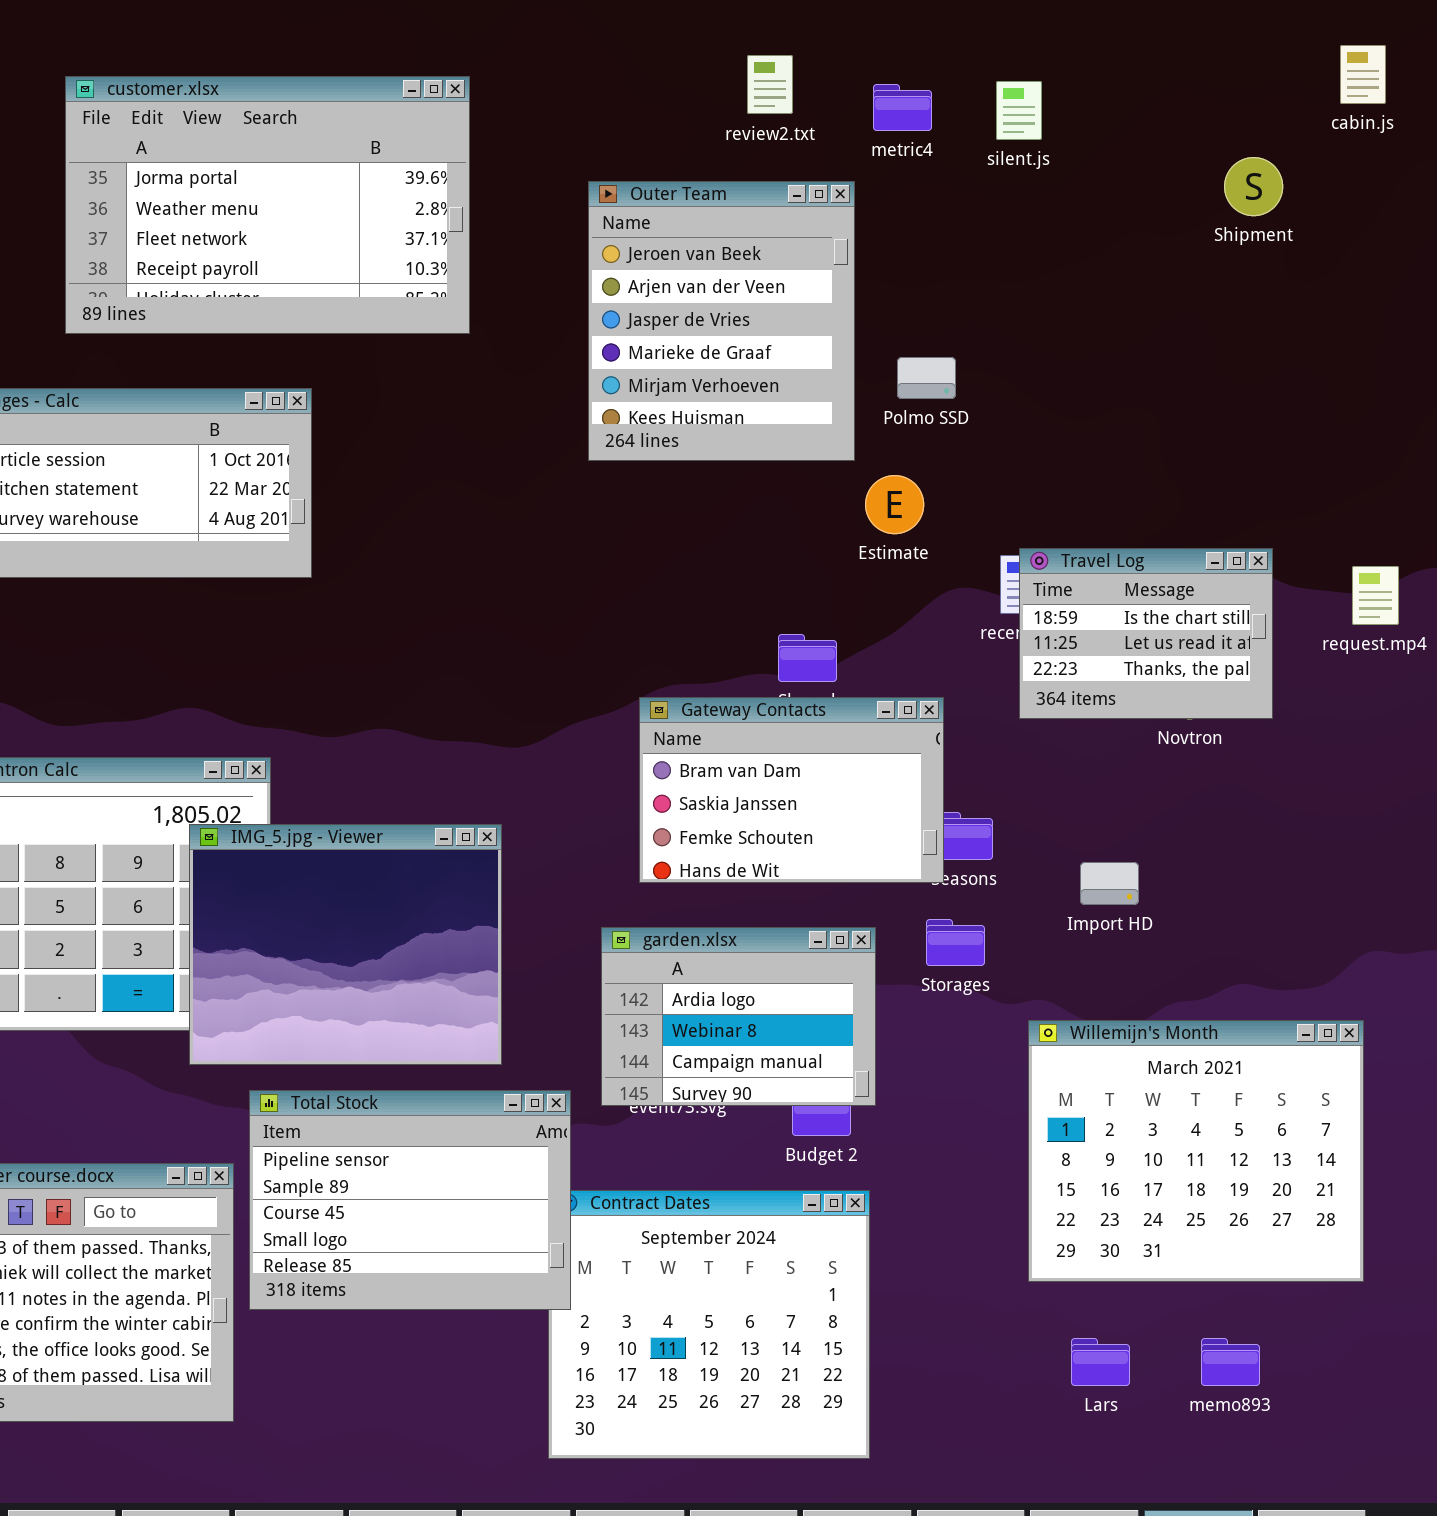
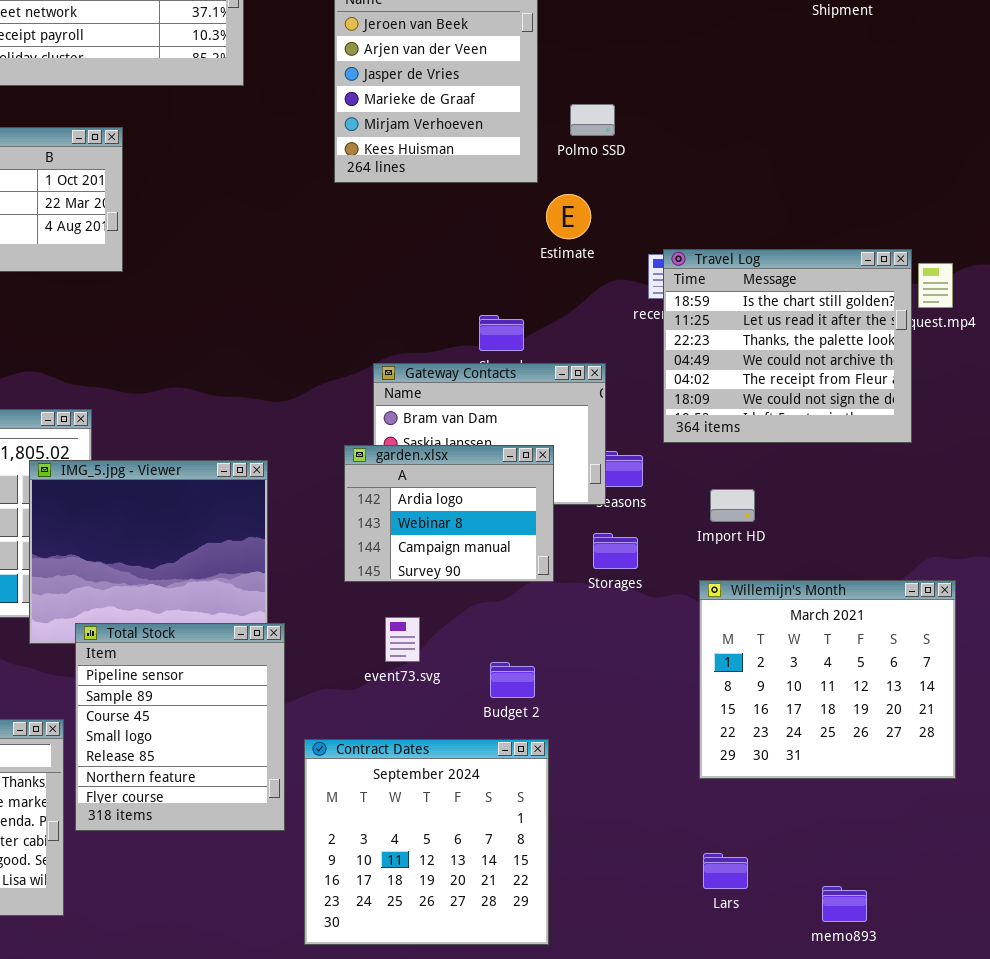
Travel Log: [1019,548,1273,719] -> [663,249,912,443], resized
garden.xlsx: [601,927,876,1106] -> [344,445,554,582], moved
Willemijn's Month: [1028,1020,1364,1282] -> [699,580,956,779], moved
Total Stock: [249,1090,571,1310] -> [75,623,285,831], resized
memo893: [1201,1338,1260,1386] -> [822,886,867,922], moved

